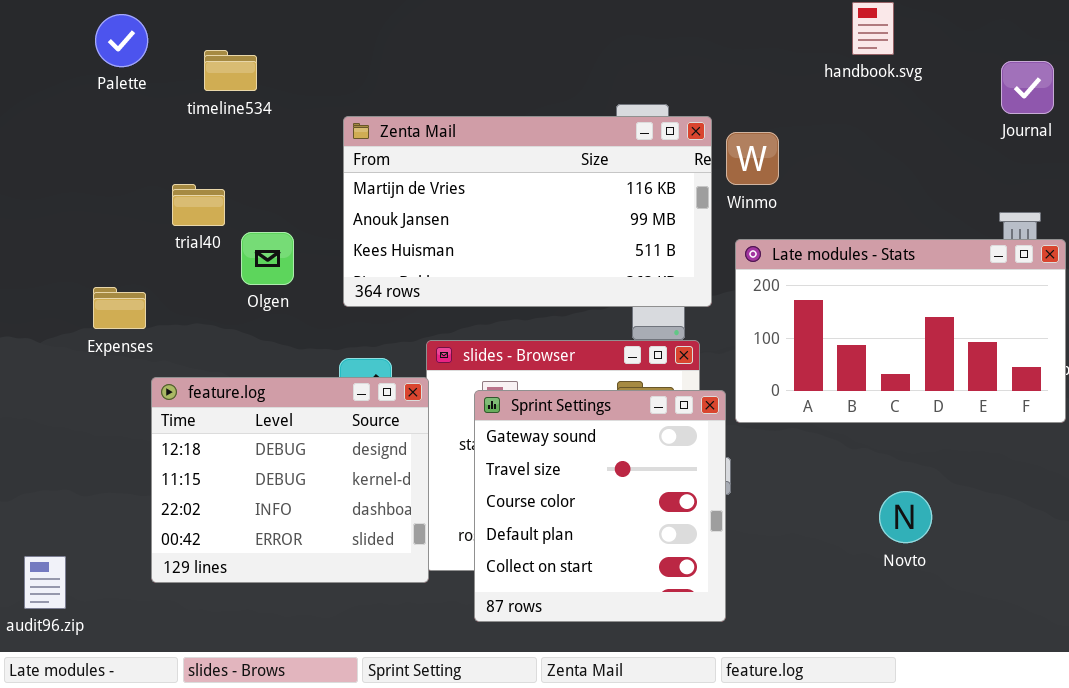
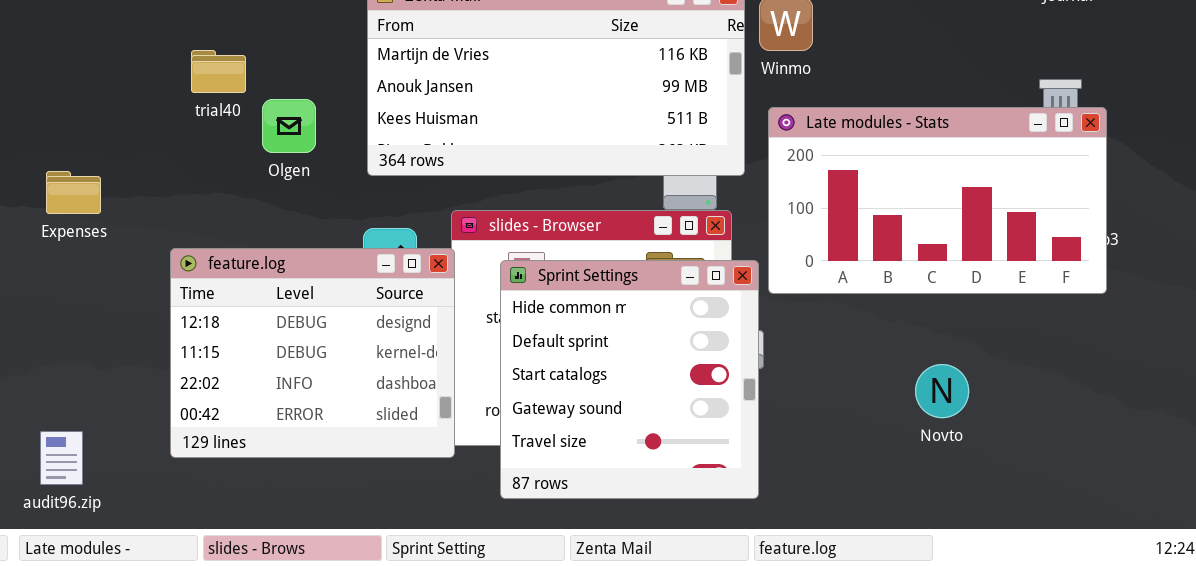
Expenses: [93,287,146,329] -> [46,171,101,214], moved
Sprint Settings: [474,390,726,622] -> [500,260,759,499], scrolled up 3 rows

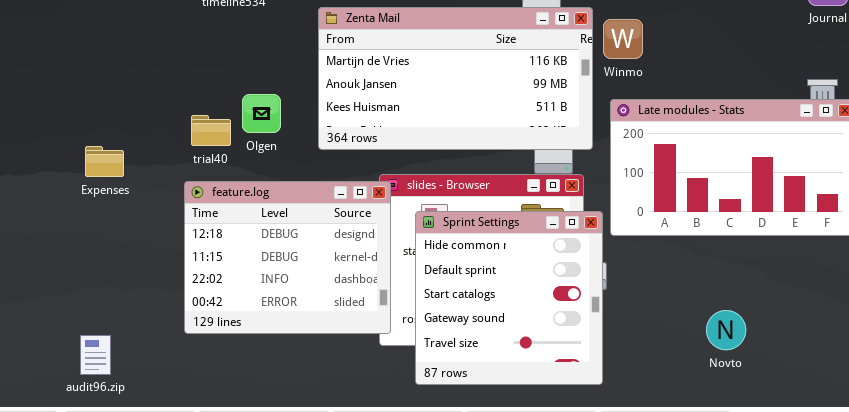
trial40: [191,50,246,93] -> [191,115,231,146], moved
feature.log: [170,248,455,458] -> [184,181,391,334], moved
Novto: [915,364,969,418] -> [706,310,746,350], moved

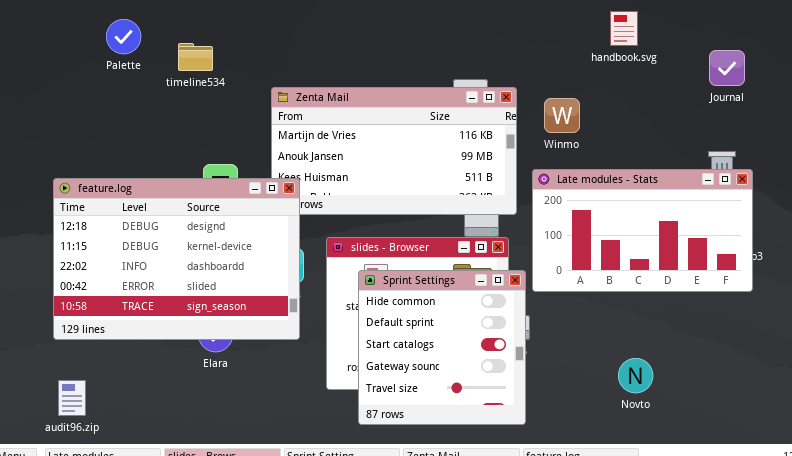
Winmo: [603,19,643,59] -> [544,98,580,133], moved
feature.log: [184,181,391,334] -> [53,178,300,340], moved, resized

